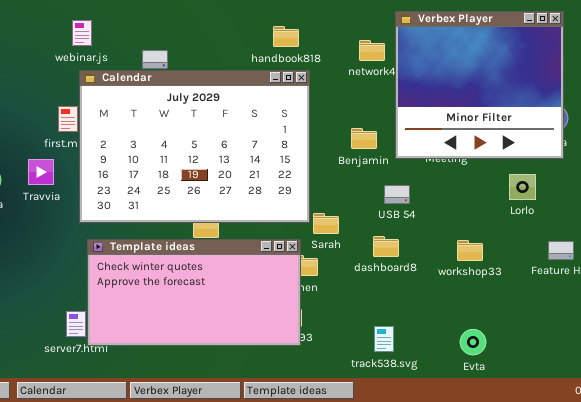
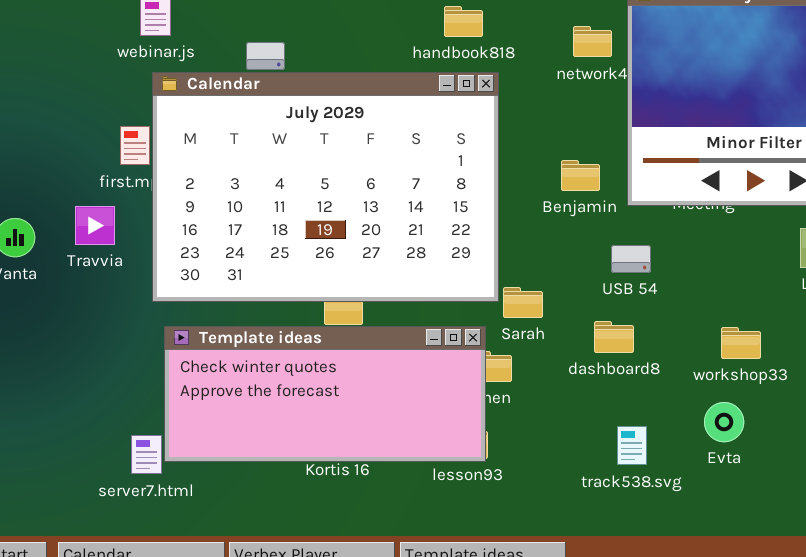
Template ideas: [87,239,301,346] -> [164,326,486,462], resized
track538.svg: [374,326,394,352] -> [617,426,647,465], moved
Evta: [460,329,486,355] -> [704,402,744,442], moved

